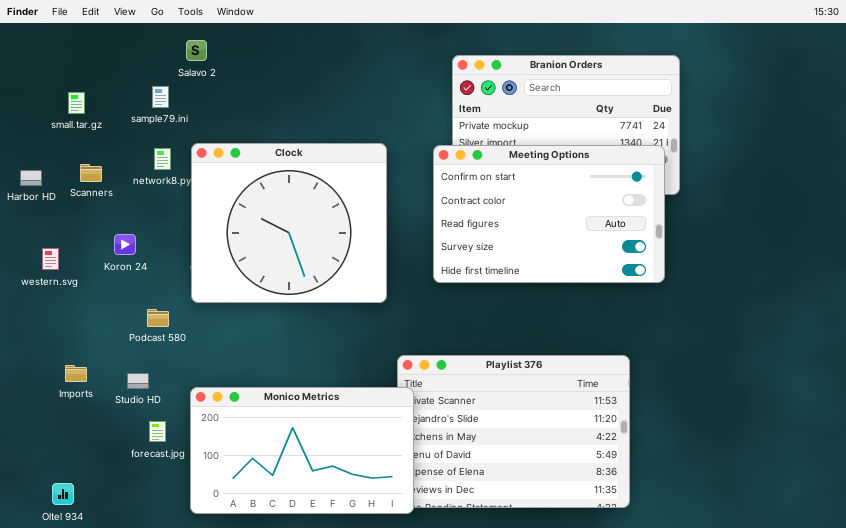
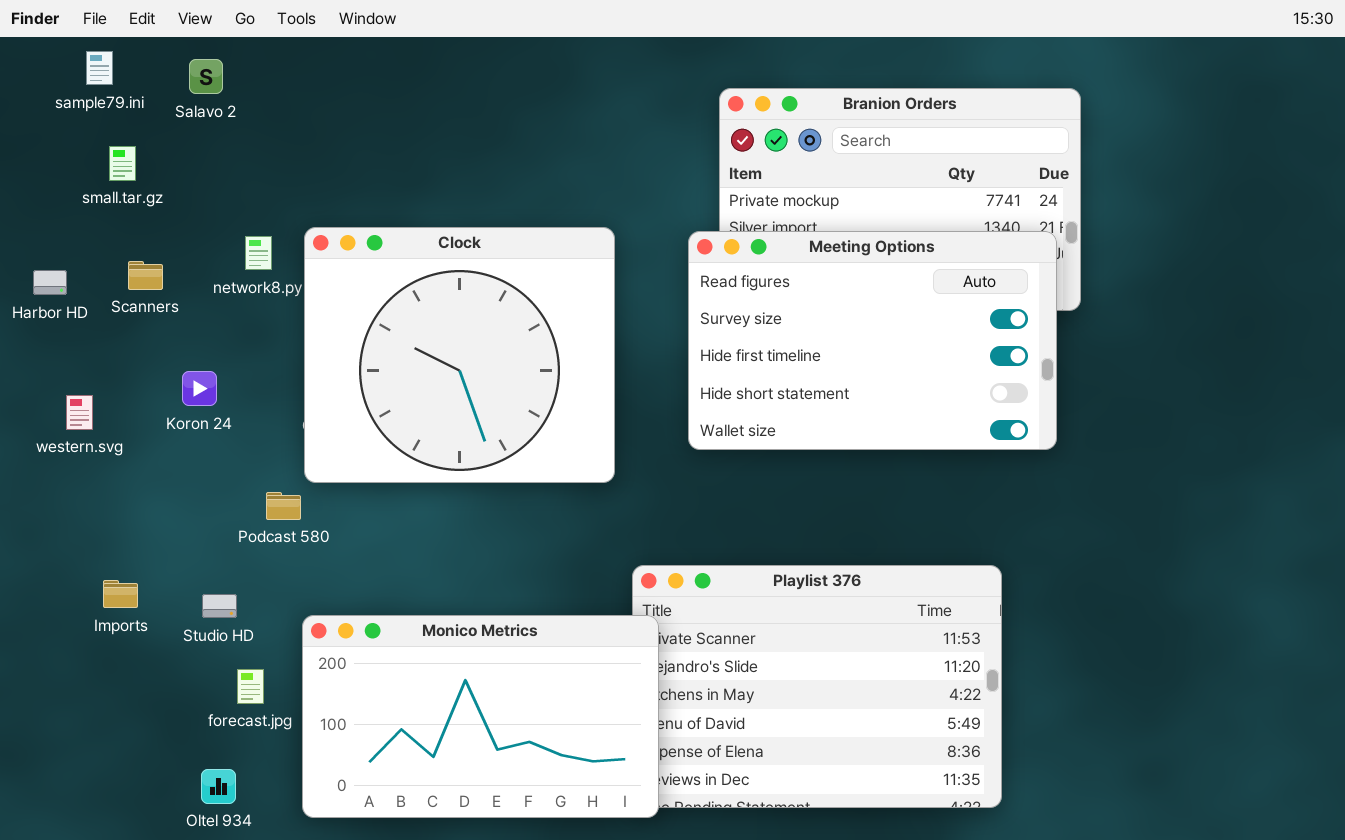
Salavo 2: [186,40,207,61] -> [189,59,223,94], moved
sample79.ini: [152,86,169,108] -> [86,51,113,85], moved
Meeting Options: [433,145,665,283] -> [688,231,1057,450], scrolled down 2 rows
Podcast 580: [147,309,169,327] -> [266,492,301,520], moved
Oltel 934: [52,483,74,505] -> [201,769,236,804], moved

